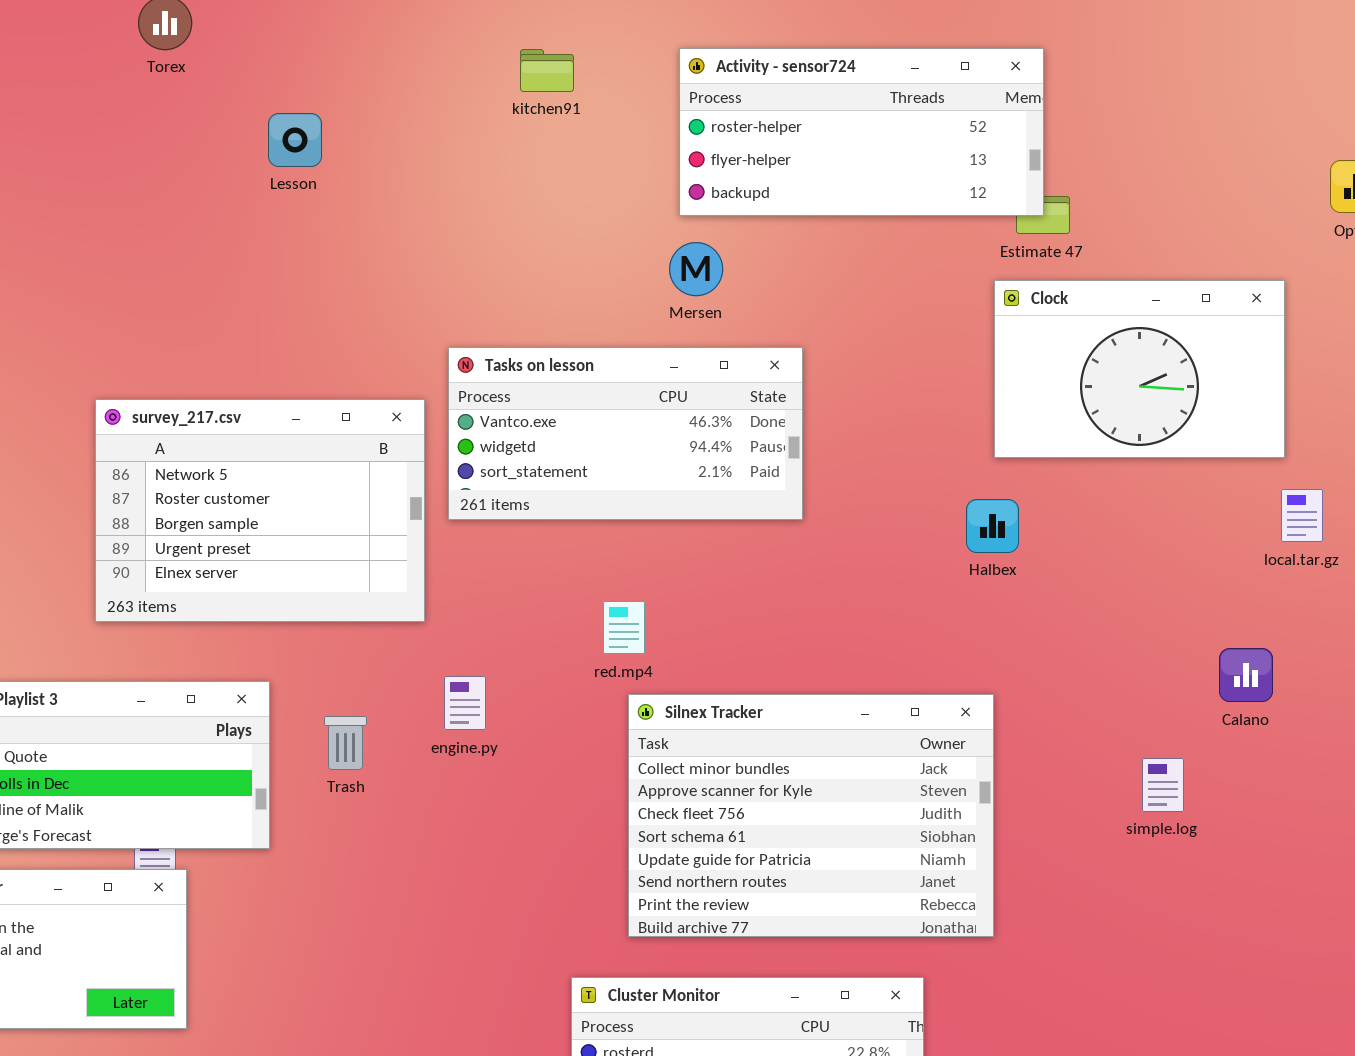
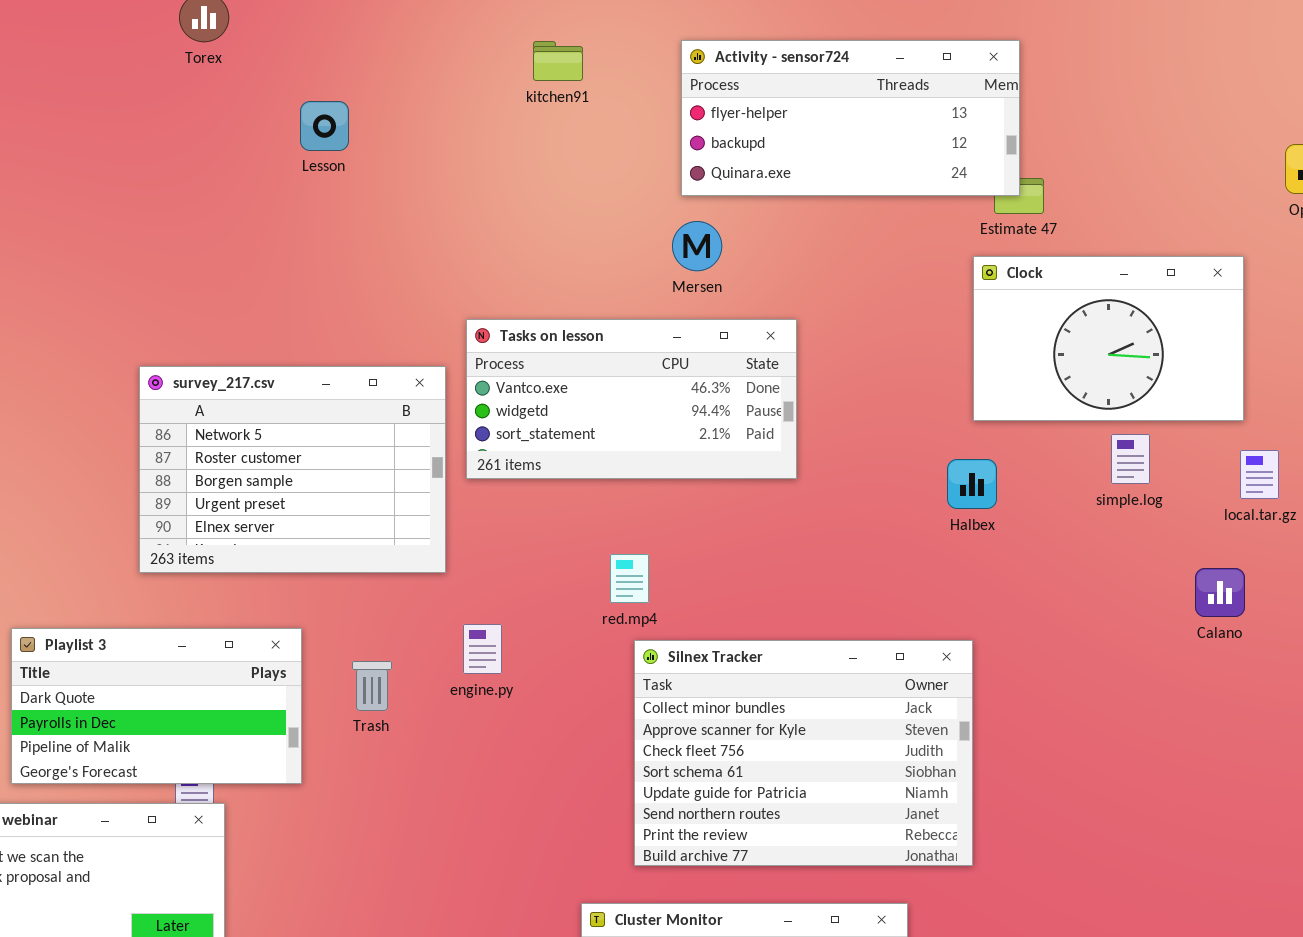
Activity - sensor724: [679,48,1044,216] -> [681,40,1020,196], scrolled down 1 row
Calano: [1219,648,1273,702] -> [1195,568,1245,617], moved
simple.log: [1142,758,1184,812] -> [1111,434,1150,484], moved

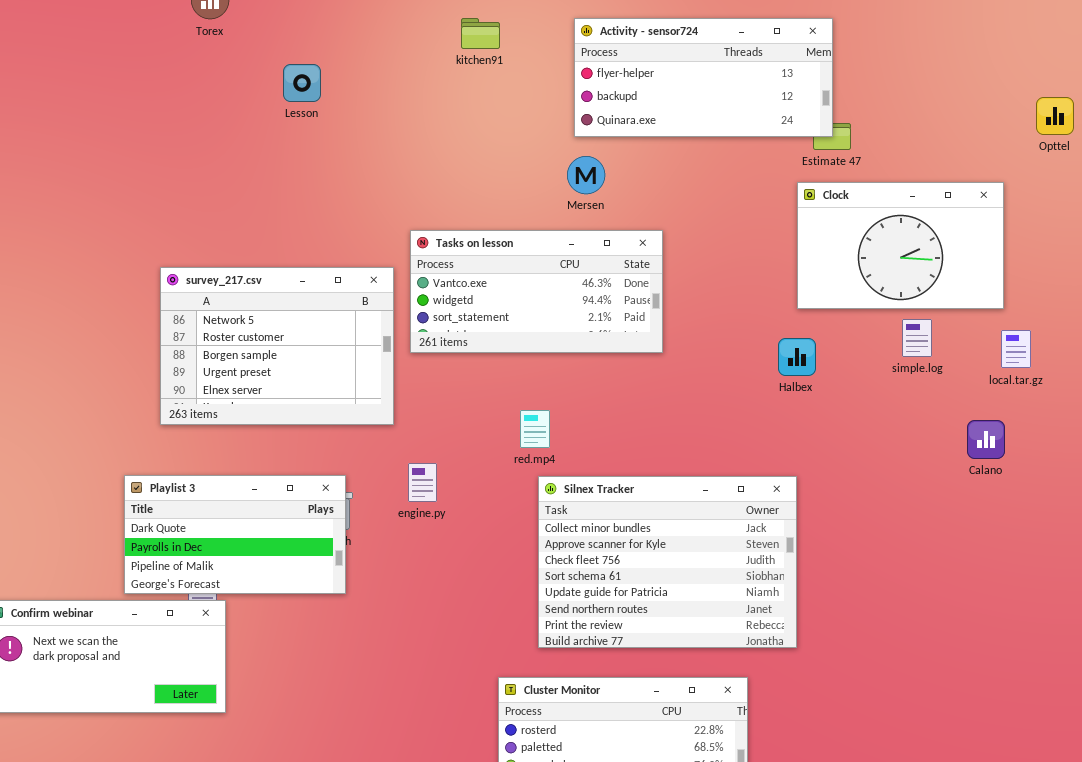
Playlist 3: [11,628,302,784] -> [124,475,346,594], moved

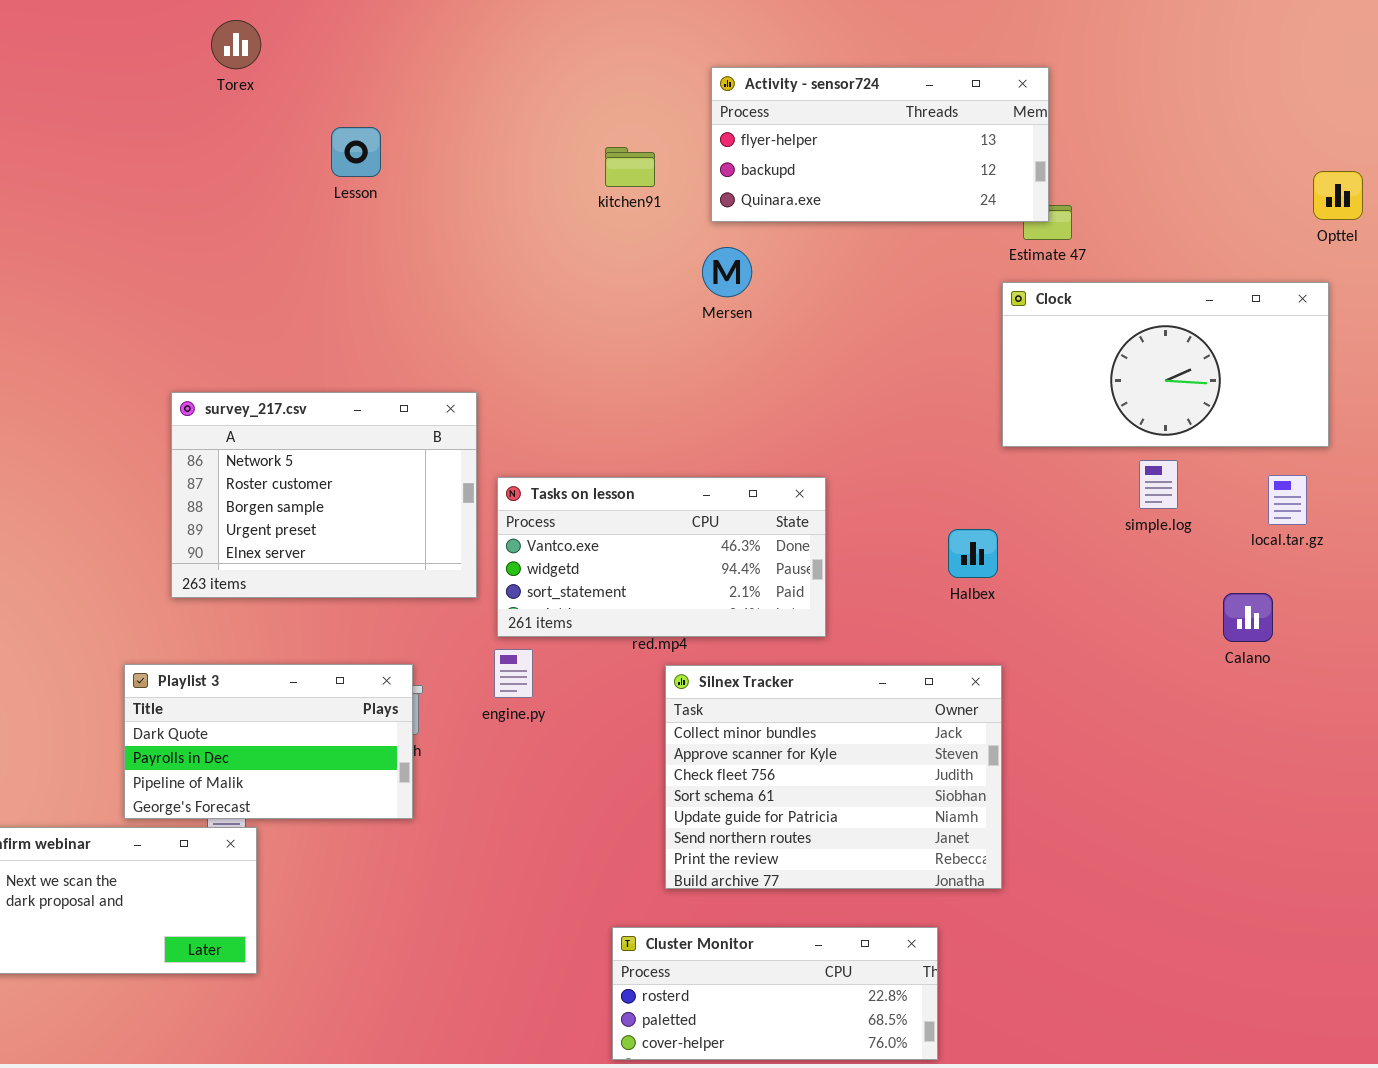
kitchen91: [461,18,500,49] -> [605,147,655,187], moved
Clock: [797,182,1004,309] -> [1002,282,1329,447], resized
Tasks on lesson: [410,230,663,353] -> [497,477,826,637], moved
Halbex: [778,338,816,376] -> [948,529,998,578], moved

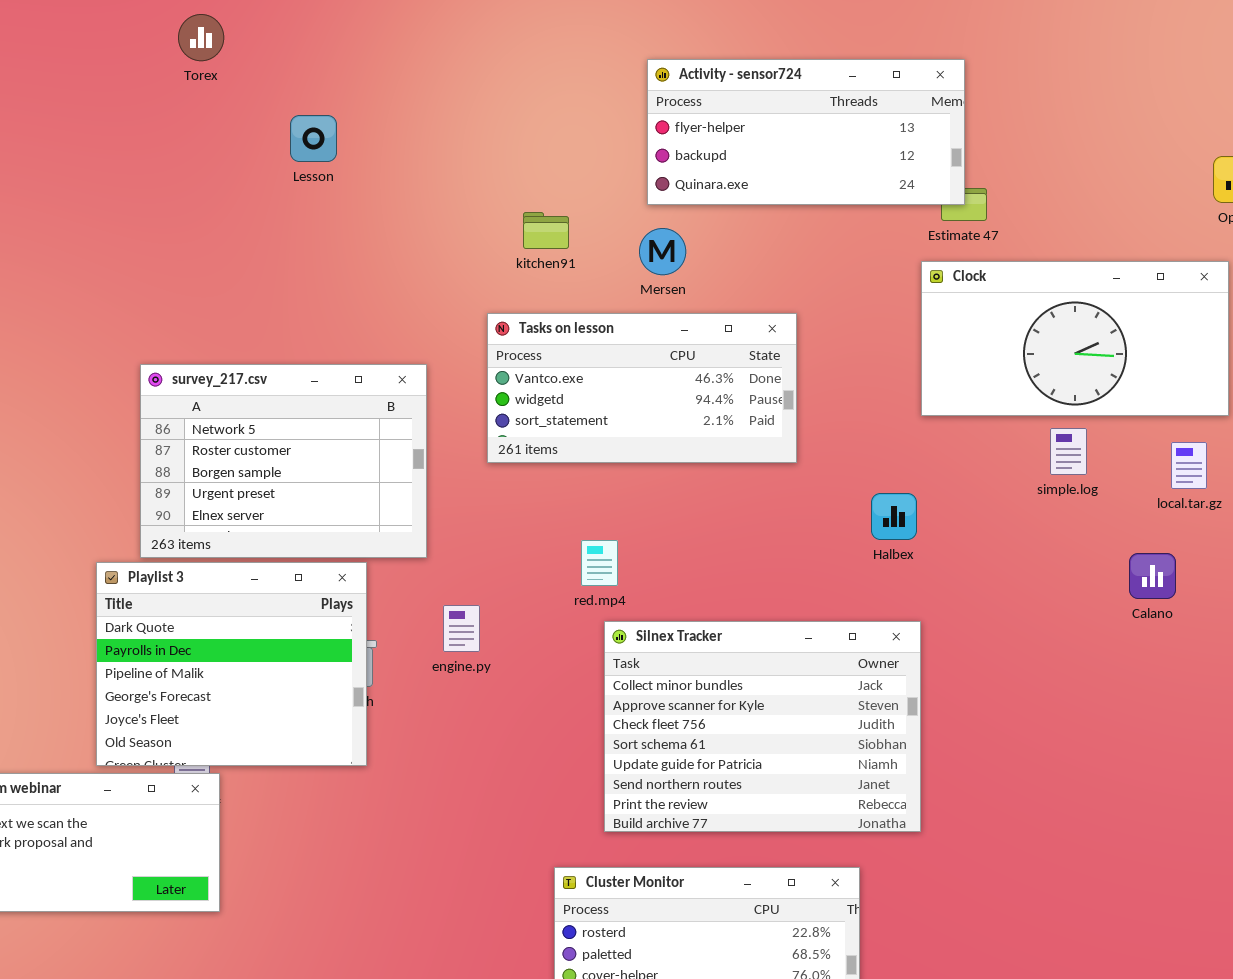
kitchen91: [605,147,655,187] -> [523,212,569,249], moved
Tasks on lesson: [497,477,826,637] -> [487,313,797,463], moved
Playlist 3: [124,664,413,819] -> [96,562,367,766], resized

